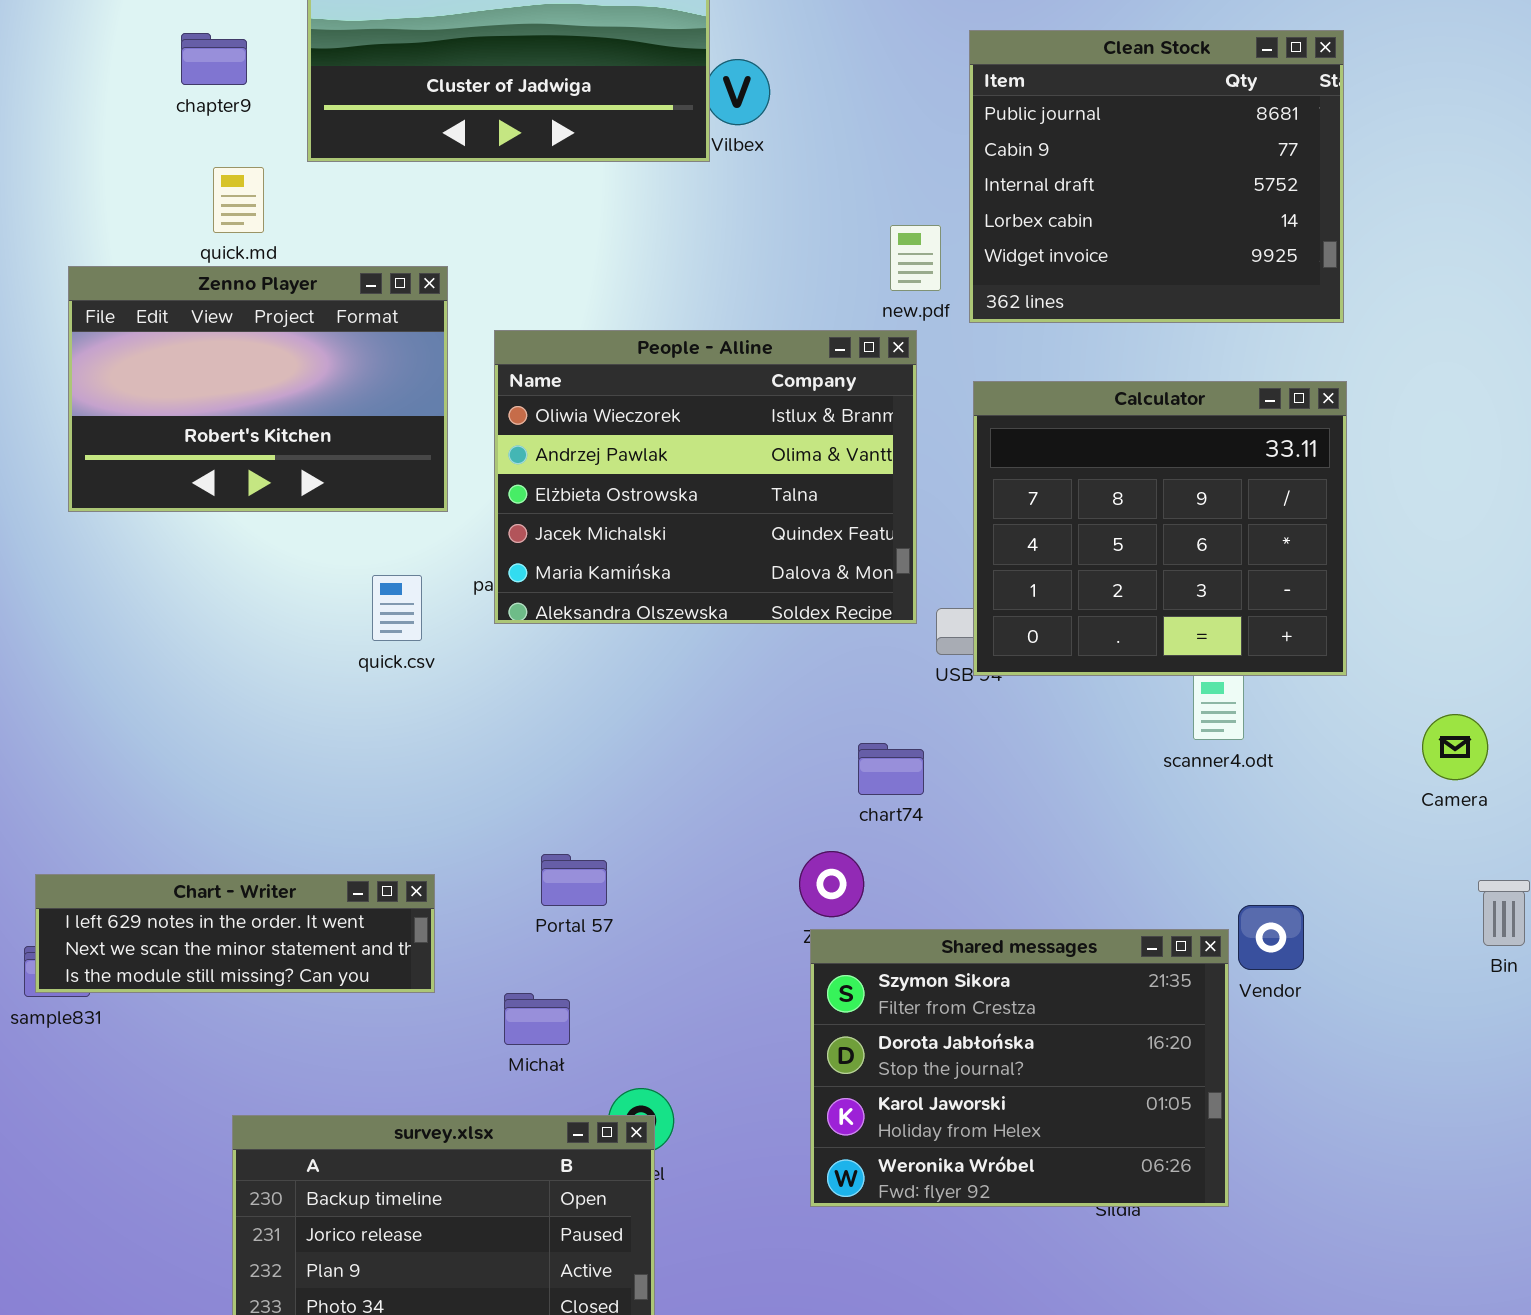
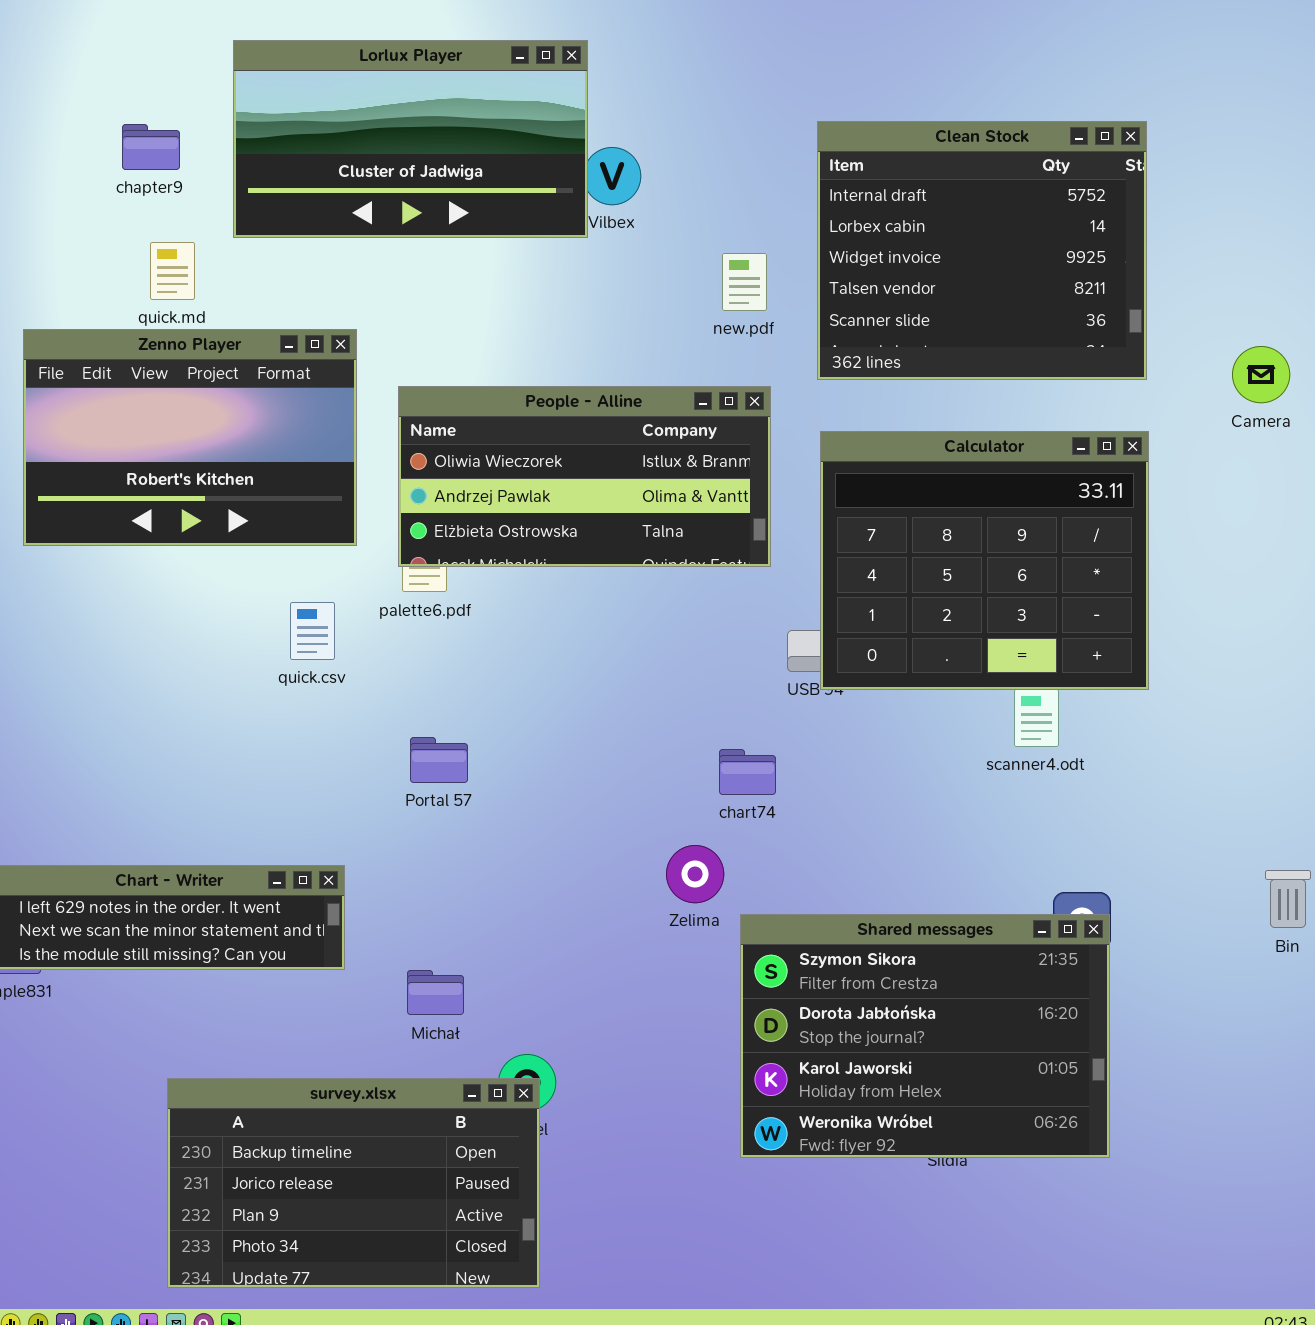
Clean Stock: [969,30,1344,323] -> [817,121,1147,380], scrolled down 2 rows
new.pdf: [890,225,941,291] -> [722,253,767,311], moved
People - Alline: [494,330,917,624] -> [398,386,771,567], resized
Camera: [1422,714,1488,780] -> [1232,346,1290,403], moved
Portal 57: [541,854,607,906] -> [410,737,468,783], moved
Shared messages: [810,929,1229,1207] -> [740,914,1110,1158], moved

